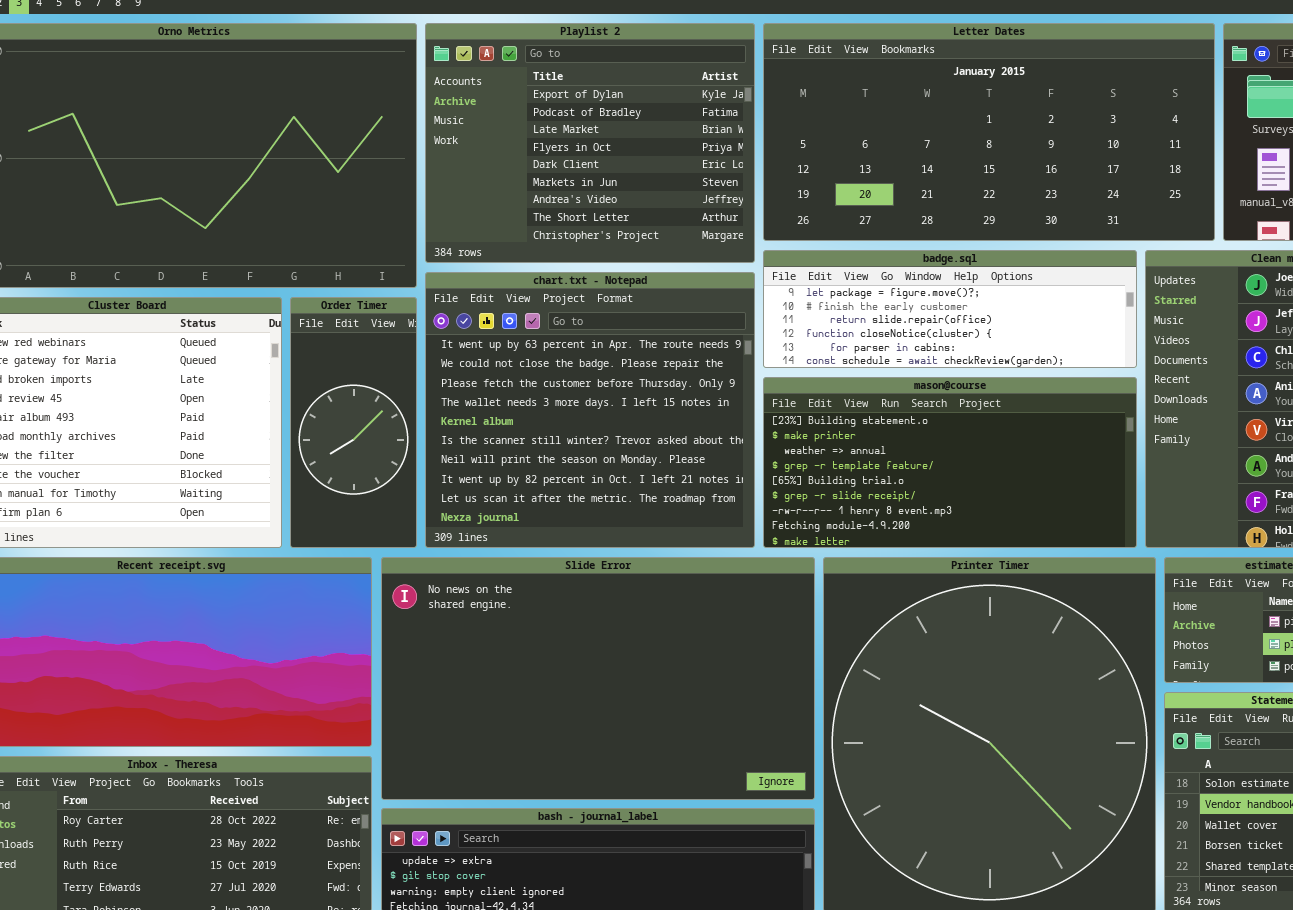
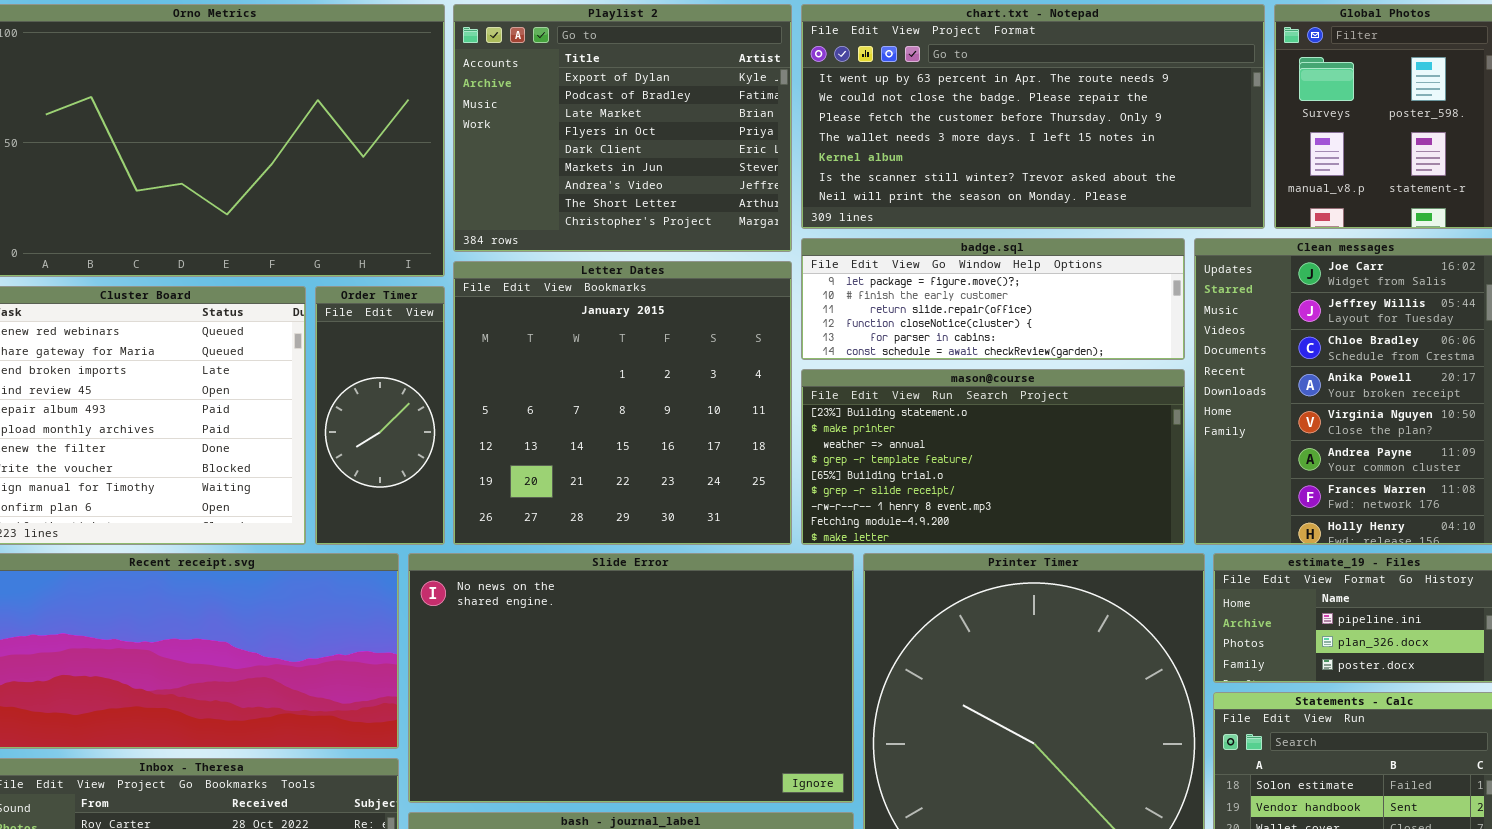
Letter Dates: [763,23,1215,241] -> [453,261,792,545], moved, resized
chart.txt - Notepad: [425,272,755,548] -> [801,4,1265,229], moved, resized

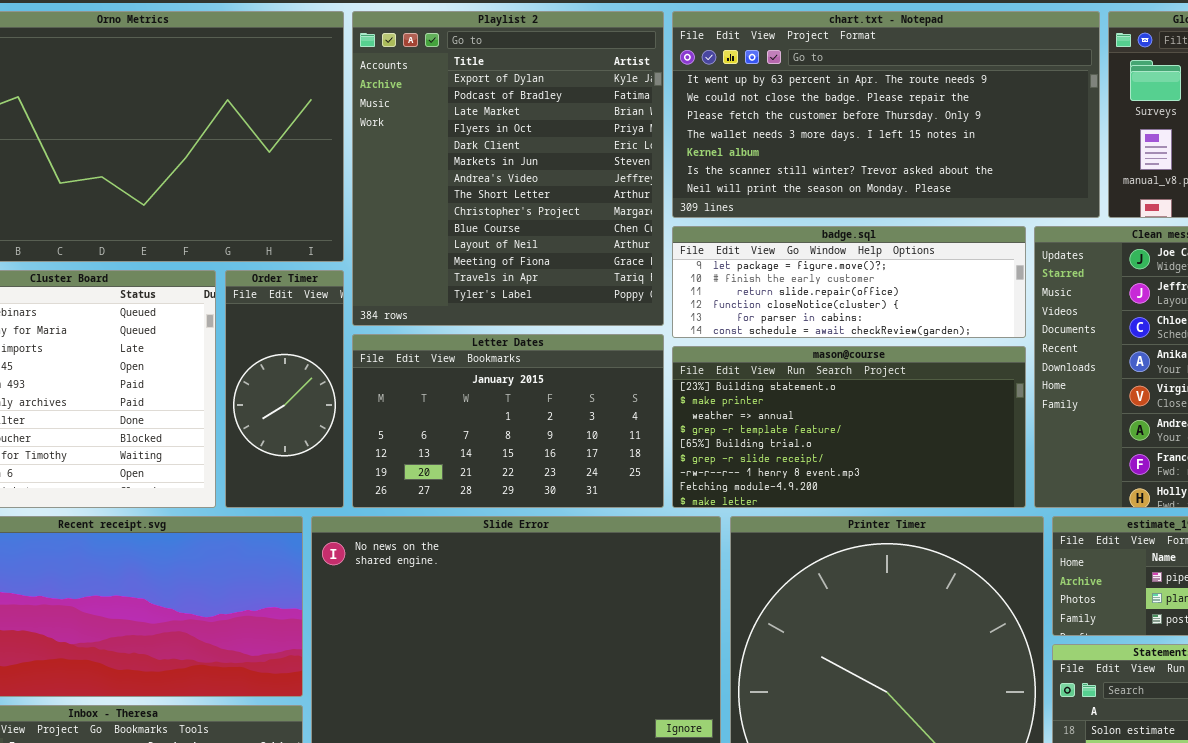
Playlist 2: [453,4,792,252] -> [352,11,664,326], resized
Letter Dates: [453,261,792,545] -> [352,334,664,508], resized

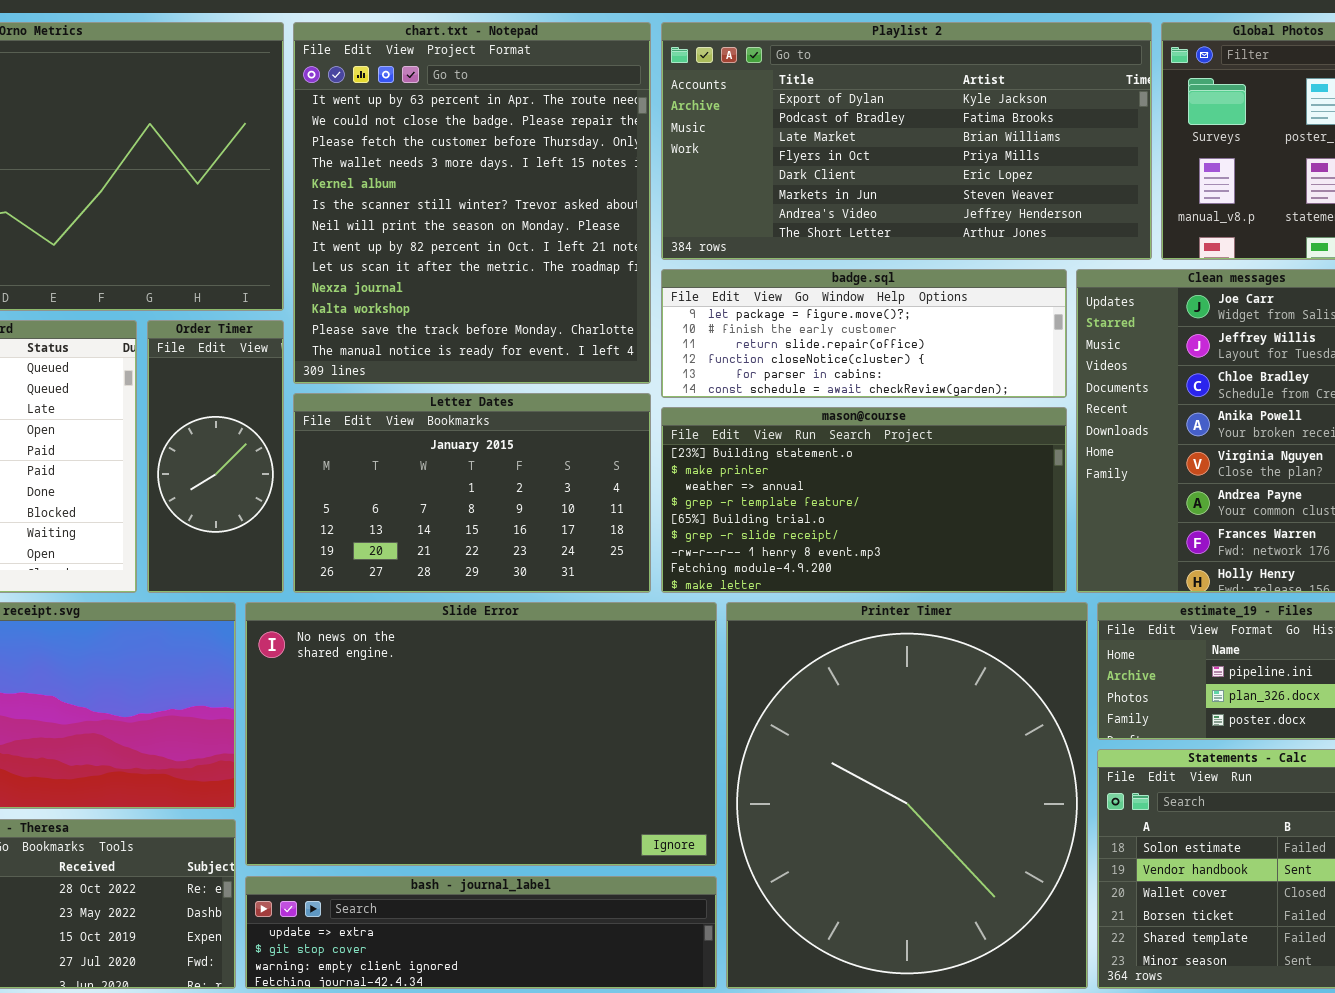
Playlist 2: [352,11,664,326] -> [661,22,1152,260], moved, resized
chart.txt - Notepad: [672,11,1100,218] -> [293,22,651,384], moved, resized

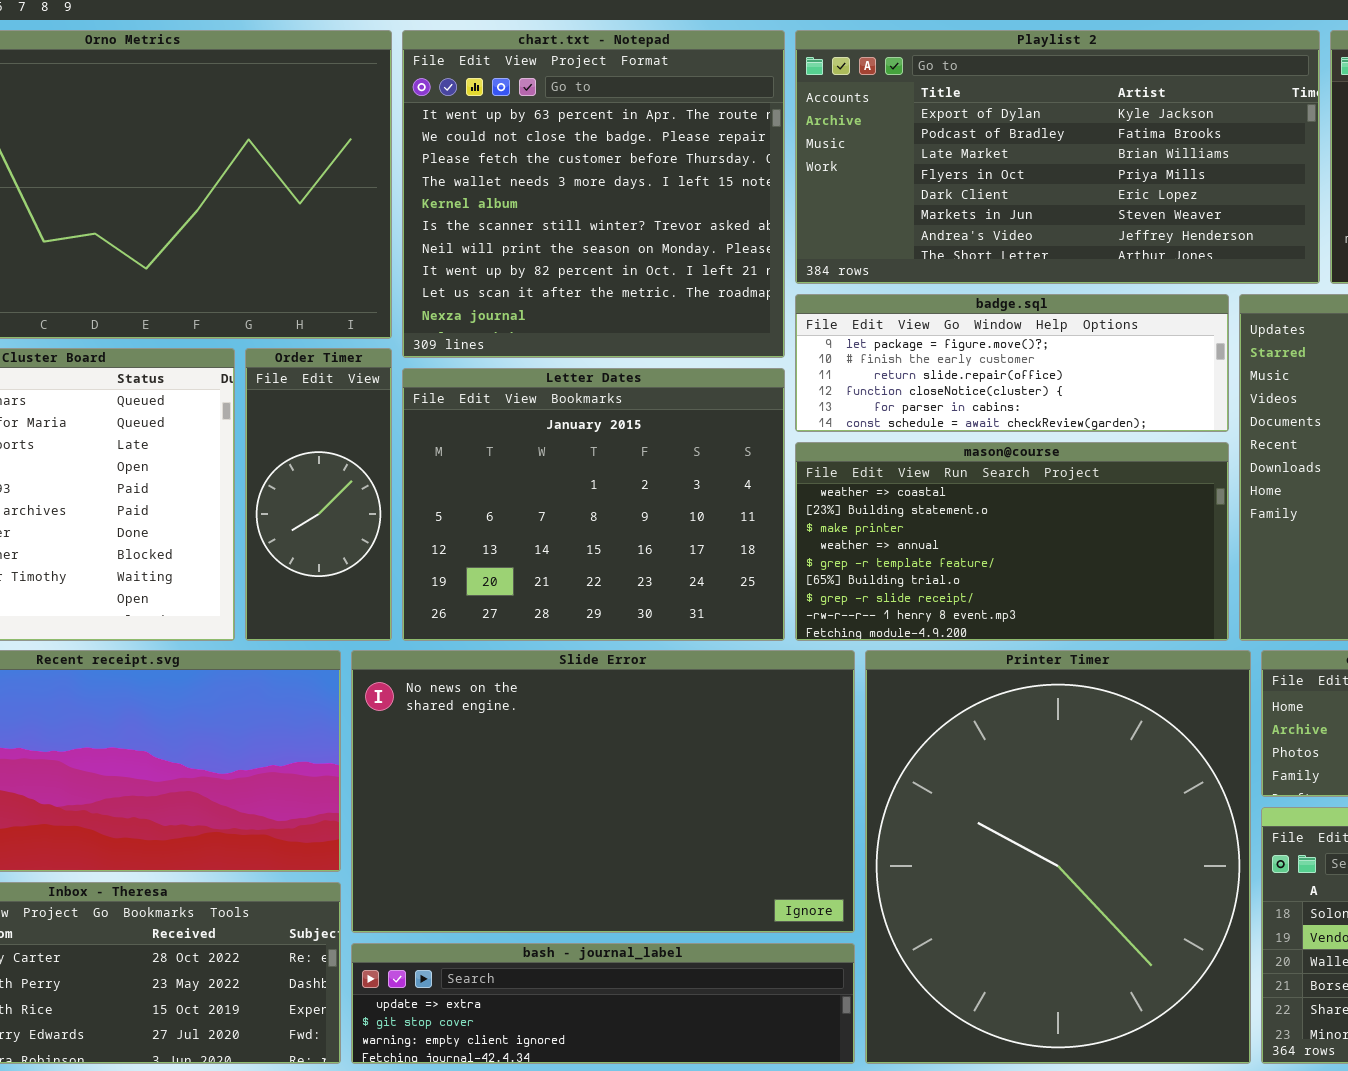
chart.txt - Notepad: [293,22,651,384] -> [402,30,785,358], resized
Letter Dates: [293,393,651,593] -> [402,368,785,641], resized
mason@course: [661,407,1067,593] -> [795,442,1229,641], scrolled up 1 row

